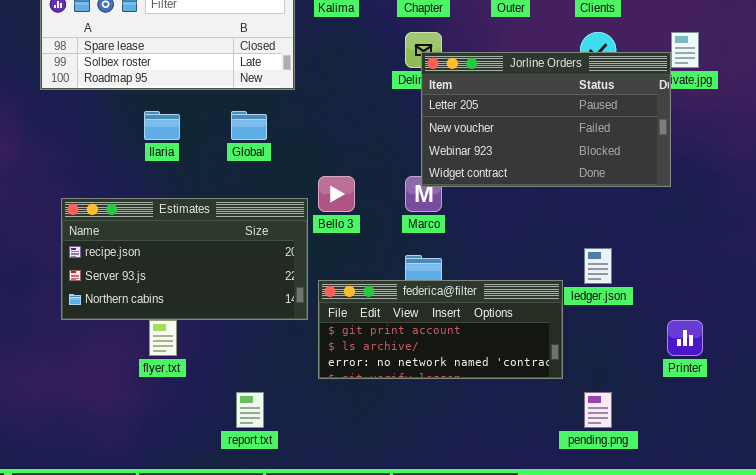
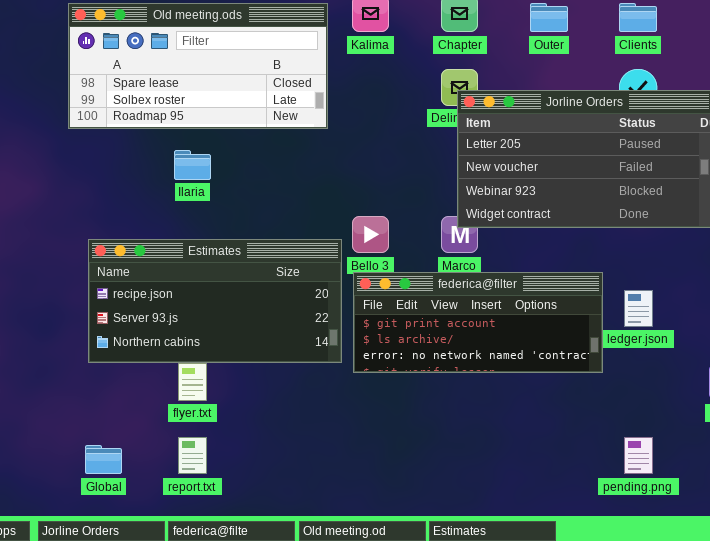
Global: [231,111,267,140] -> [85,445,122,474], moved
federica@filter: [318,280,563,379] -> [353,272,603,373], moved
report.txt: [236,392,264,428] -> [178,437,207,474], moved

